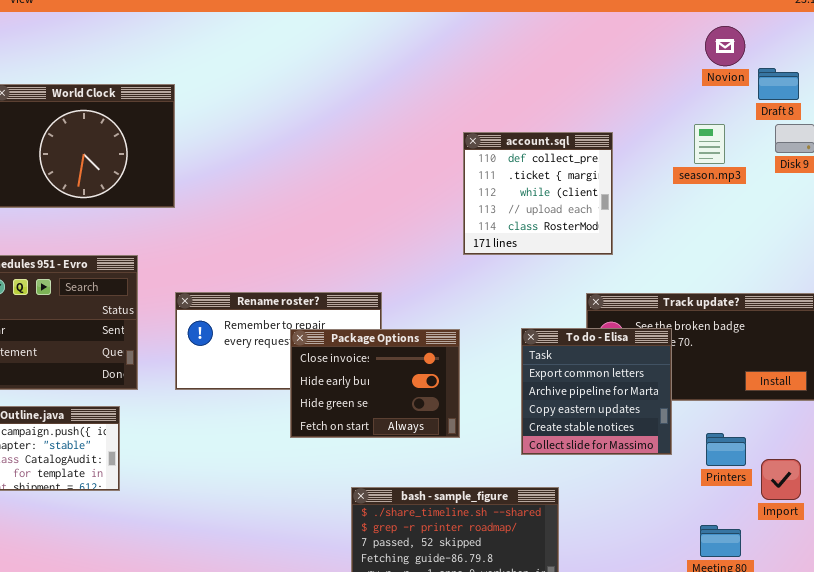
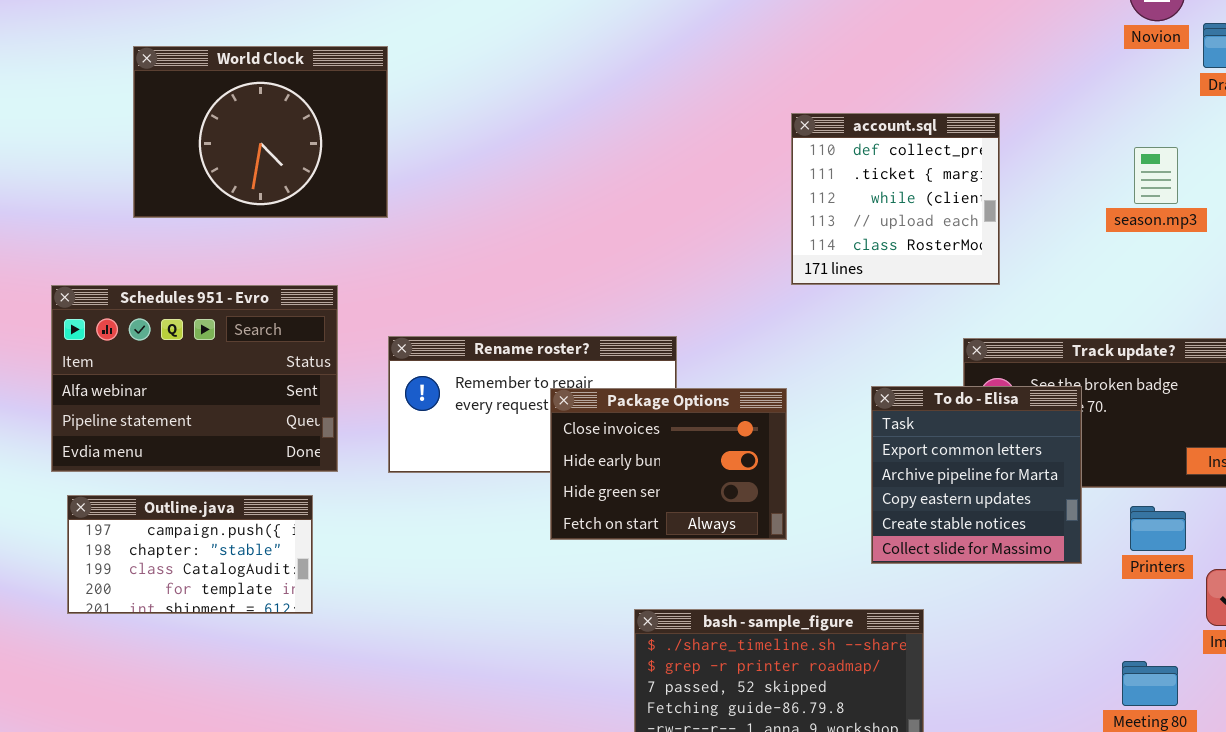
season.mp3: [694,124,725,164] -> [1134,147,1178,204], moved
Printers: [706,433,746,466] -> [1130,506,1186,551], moved

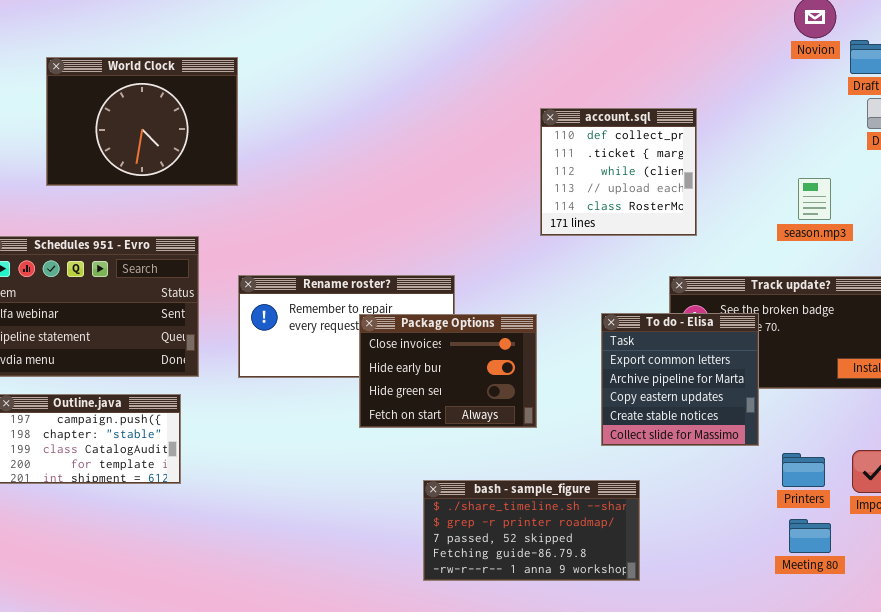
season.mp3: [1134,147,1178,204] -> [798,178,831,220], moved
Printers: [1130,506,1186,551] -> [782,453,825,487], moved

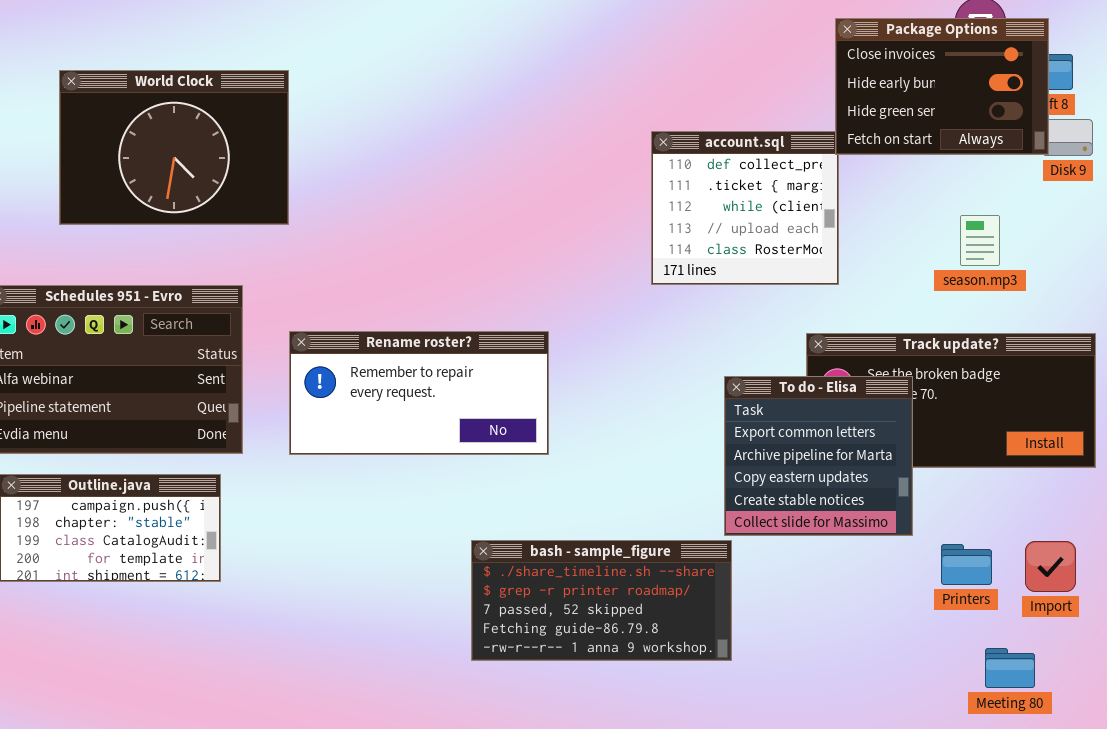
Package Options: [359,314,537,428] -> [835,18,1049,155], moved
bash - sample_figure: [423,480,640,581] -> [471,540,732,661], moved
Meeting 80: [789,519,831,553] -> [985,648,1035,688], moved

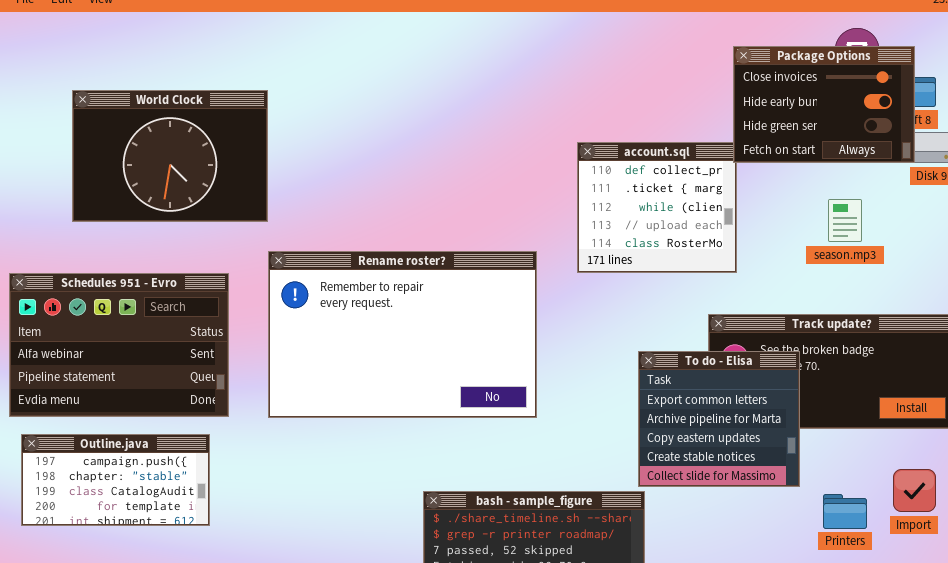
season.mp3: [960,215,1000,266] -> [828,199,862,242], moved
Rename roster?: [289,331,549,455] -> [268,251,537,418], resized
Import: [1025,541,1076,592] -> [893,469,936,512], moved

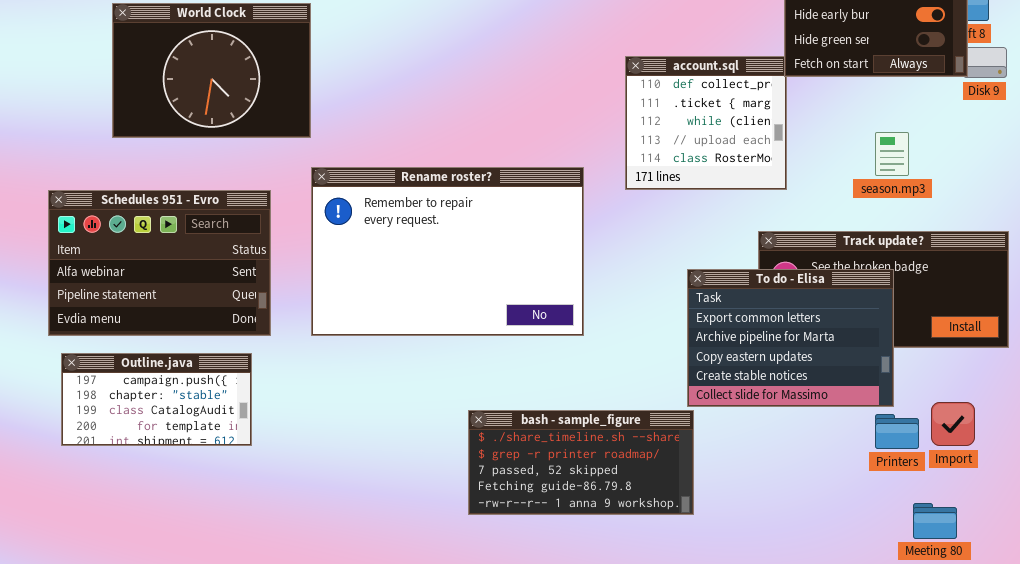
season.mp3: [828,199,862,242] -> [875,132,909,176], moved
To do - Elisa: [638,351,800,487] -> [687,269,894,407], resized
Import: [893,469,936,512] -> [931,402,975,446], moved

